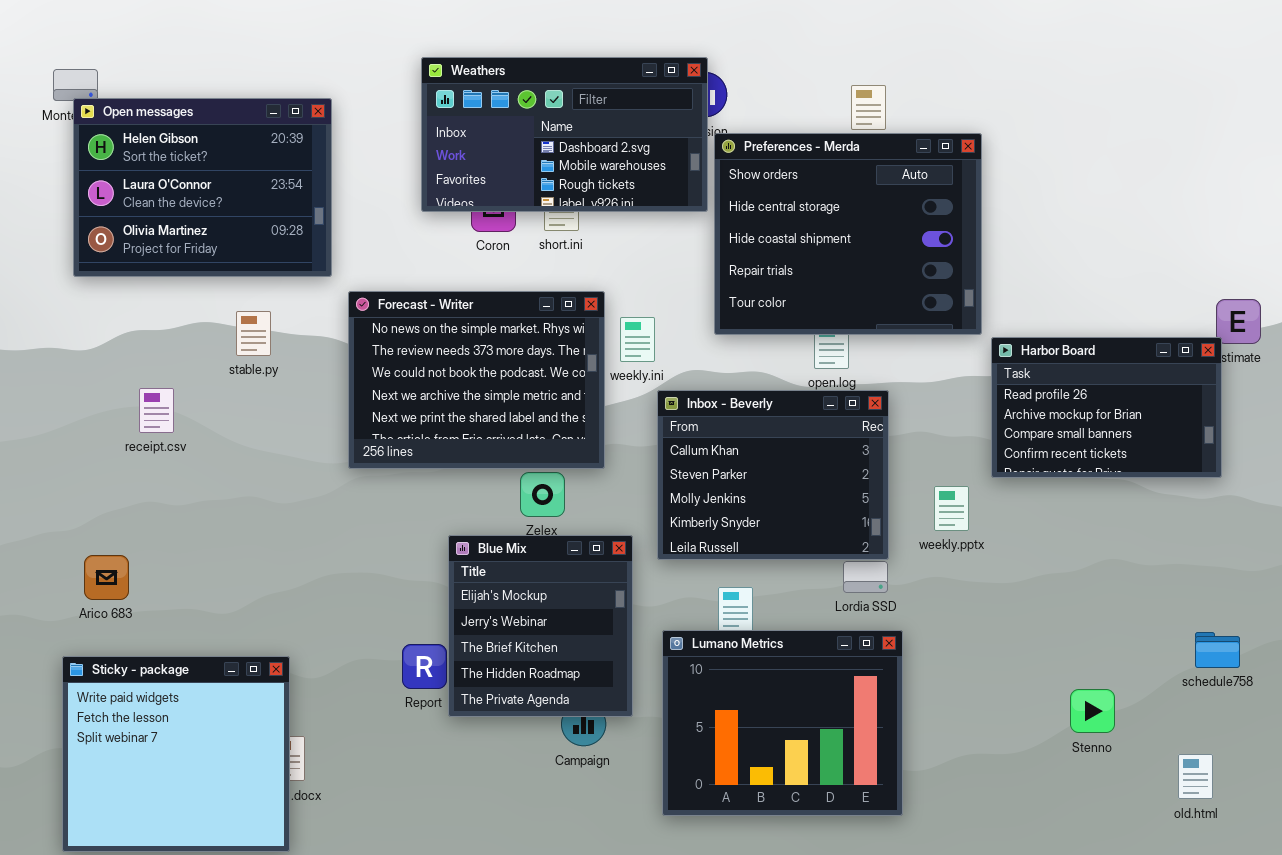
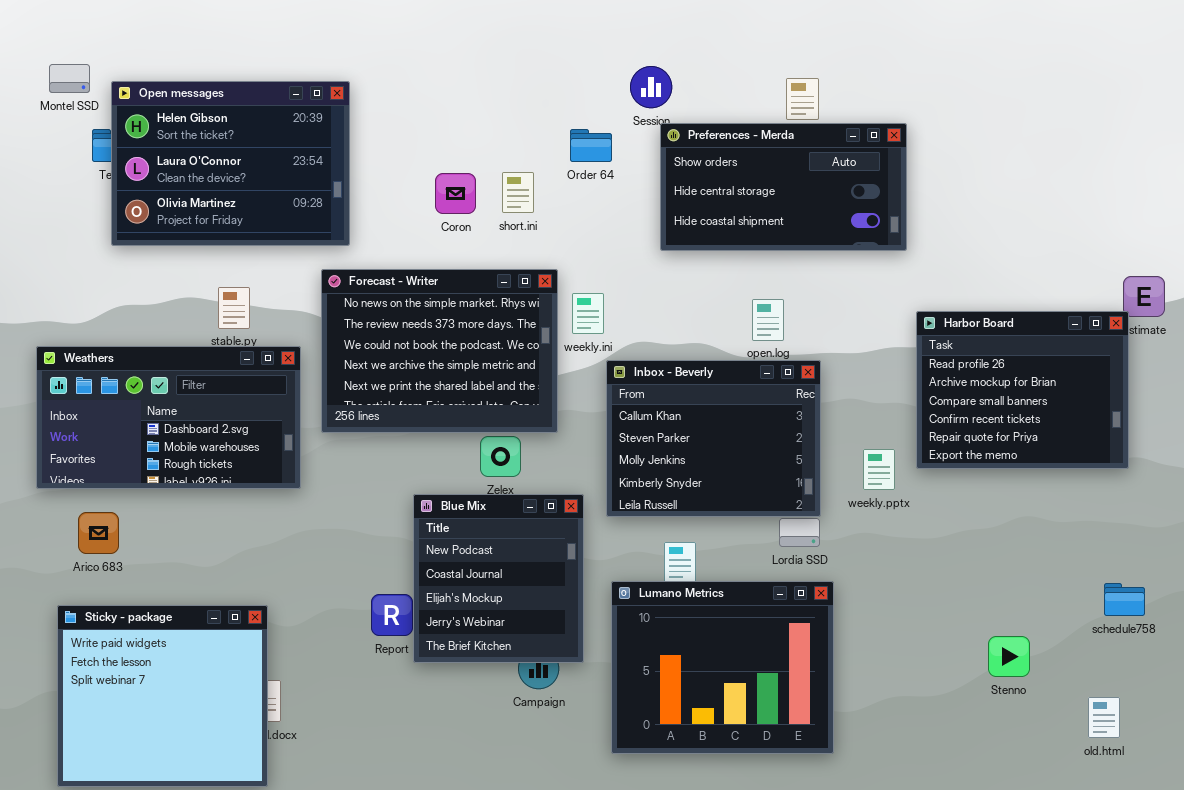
Weathers: [421,57,708,212] -> [36,346,301,489], moved
Open messages: [73,98,332,277] -> [111,81,350,246], moved
Preferences - Merda: [714,133,982,335] -> [660,123,907,251], resized
Harbor Board: [991,337,1222,478] -> [916,311,1129,469], resized
Blue Mix: [448,535,633,717] -> [413,494,584,663], scrolled up 2 rows

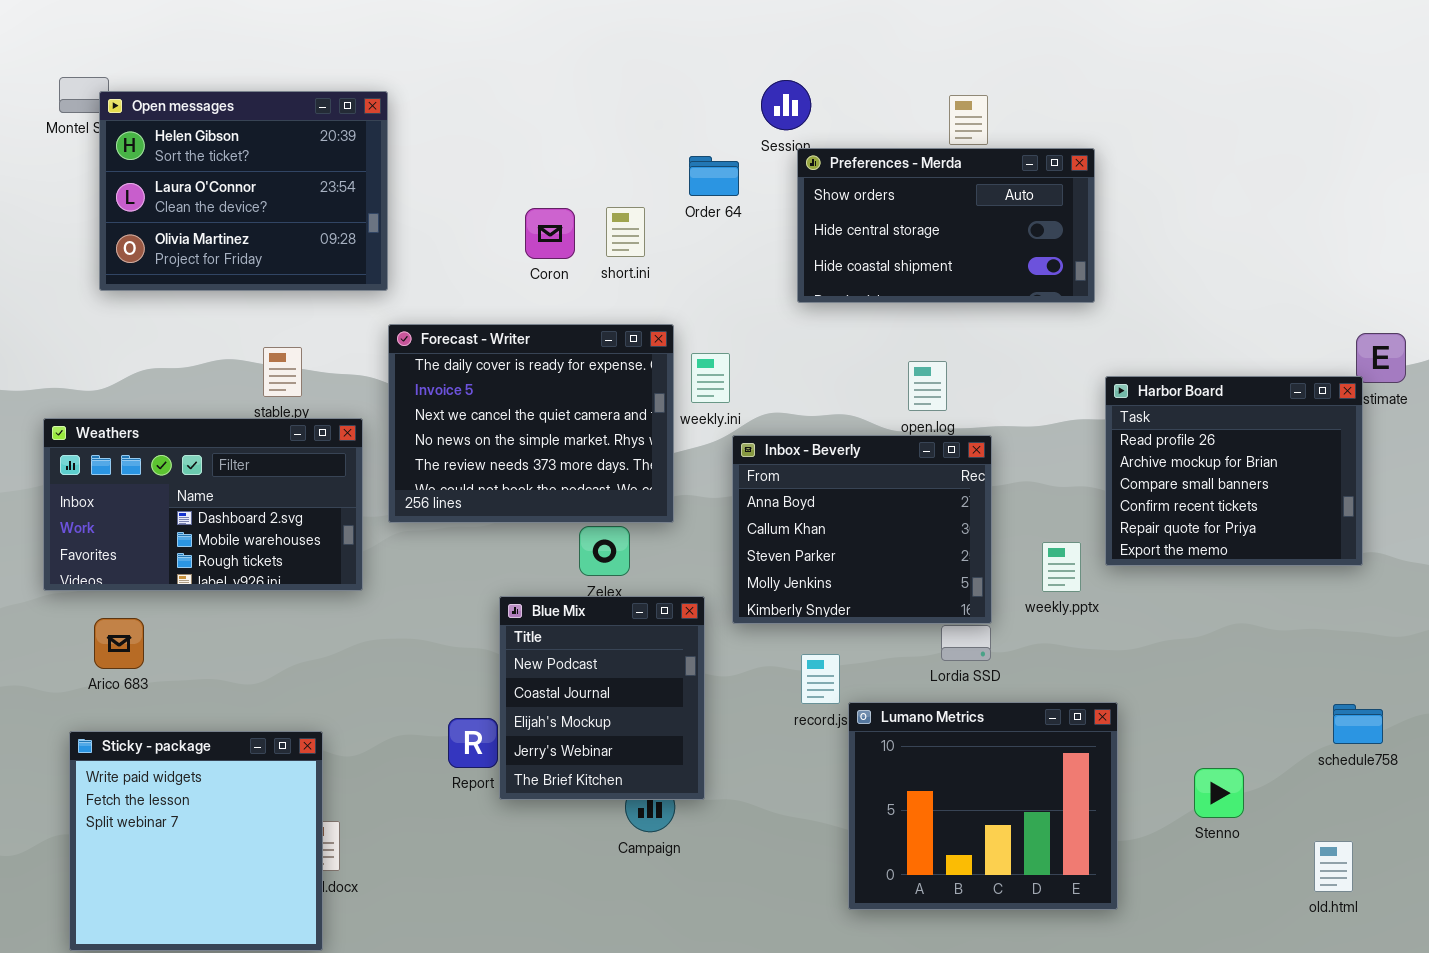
Open messages: [111,81,350,246] -> [99,91,388,291], moved
Forecast - Writer: [321,269,558,433] -> [388,324,674,523], scrolled up 3 rows
Inbox - Beverly: [606,360,821,517] -> [732,435,992,624], scrolled up 1 row
Lumano Metrics: [611,581,834,754] -> [848,702,1118,910], moved

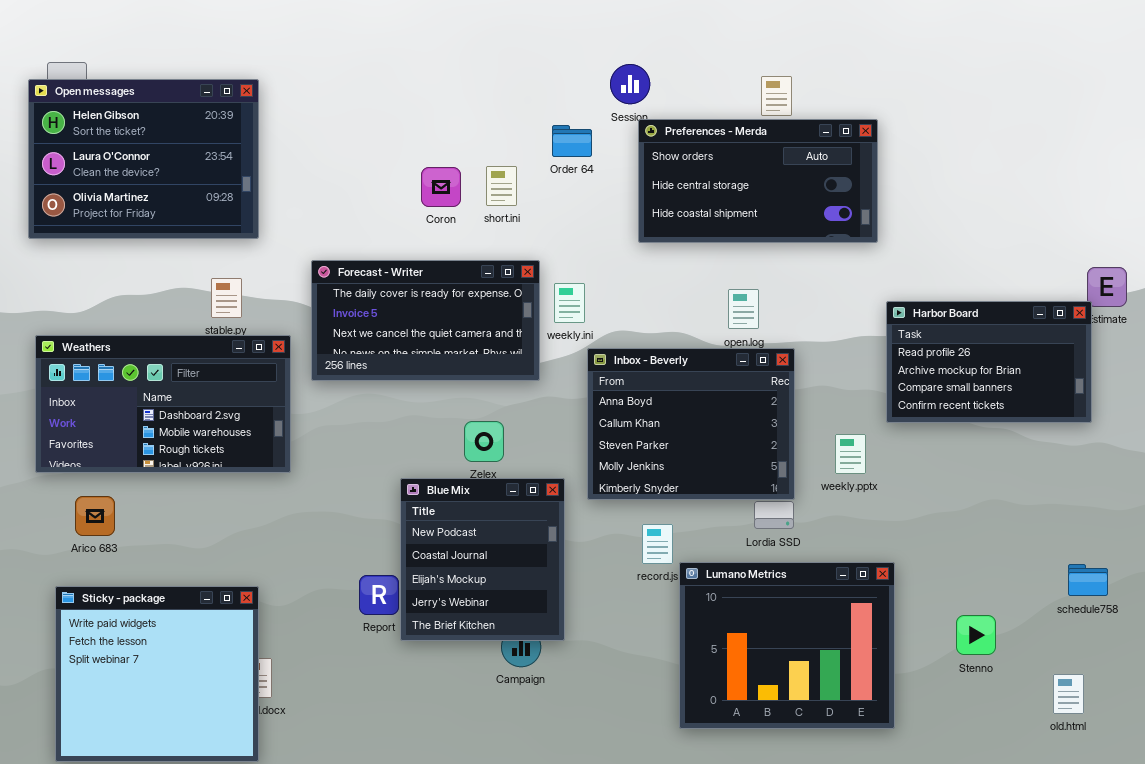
Open messages: [99,91,388,291] -> [28,79,259,239], moved
Forecast - Writer: [388,324,674,523] -> [311,260,540,381], resized
Harbor Board: [1105,376,1363,566] -> [886,301,1092,423], resized

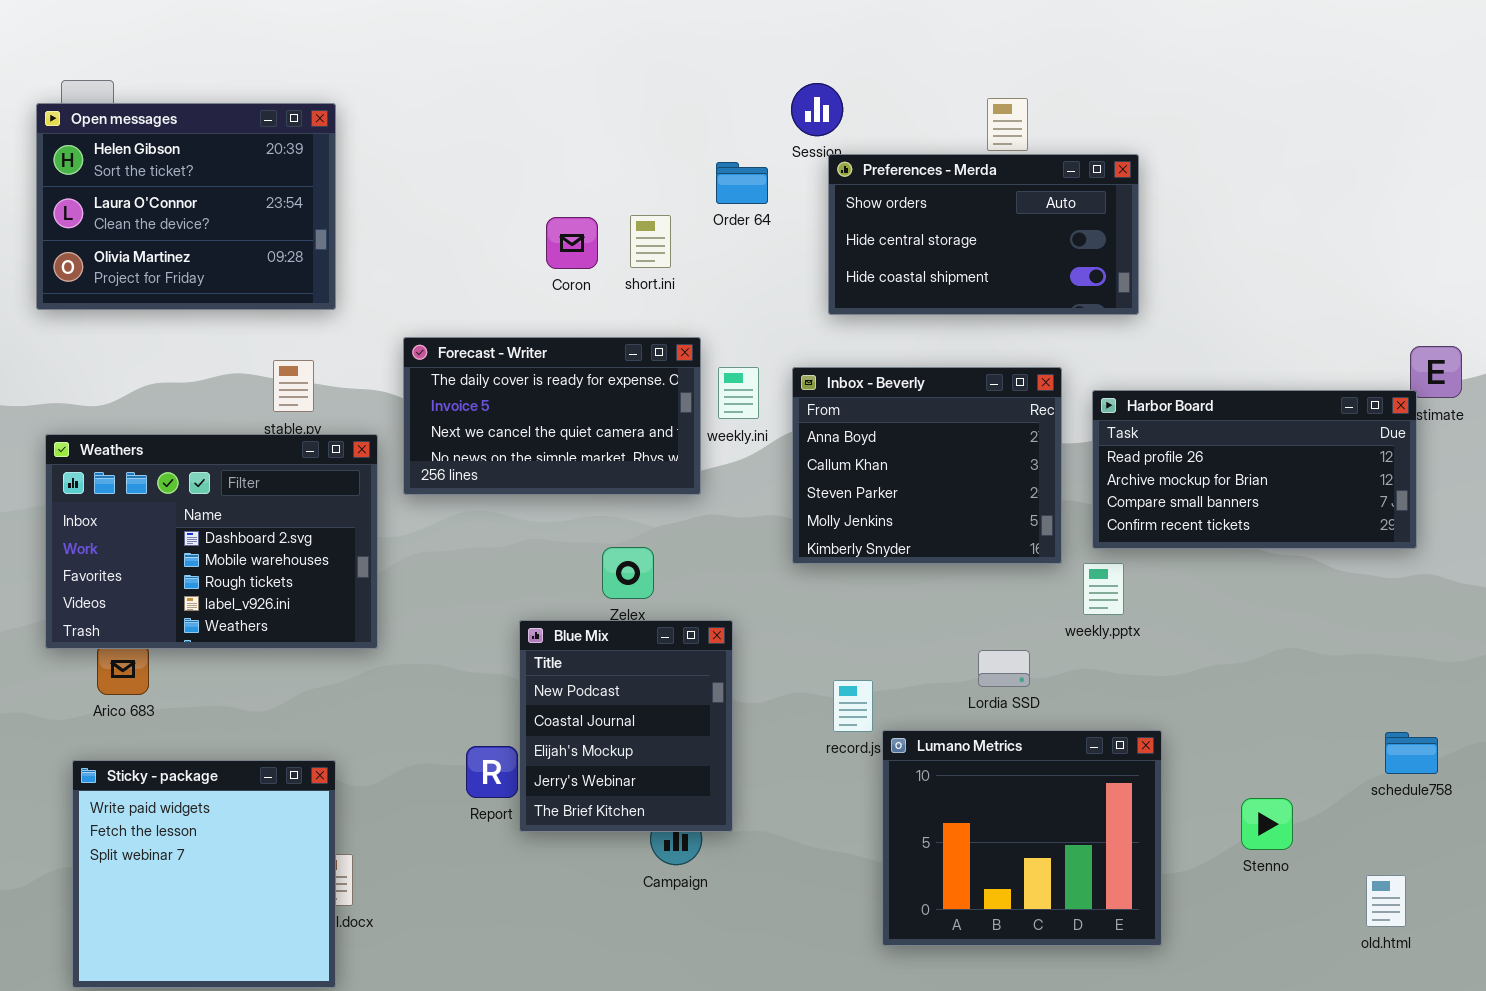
Harbor Board: [886,301,1092,423] -> [1092,390,1417,549], resized
Weathers: [35,335,291,473] -> [45,434,378,649], resized
Inbox - Beverly: [587,348,795,500] -> [792,367,1062,564], moved

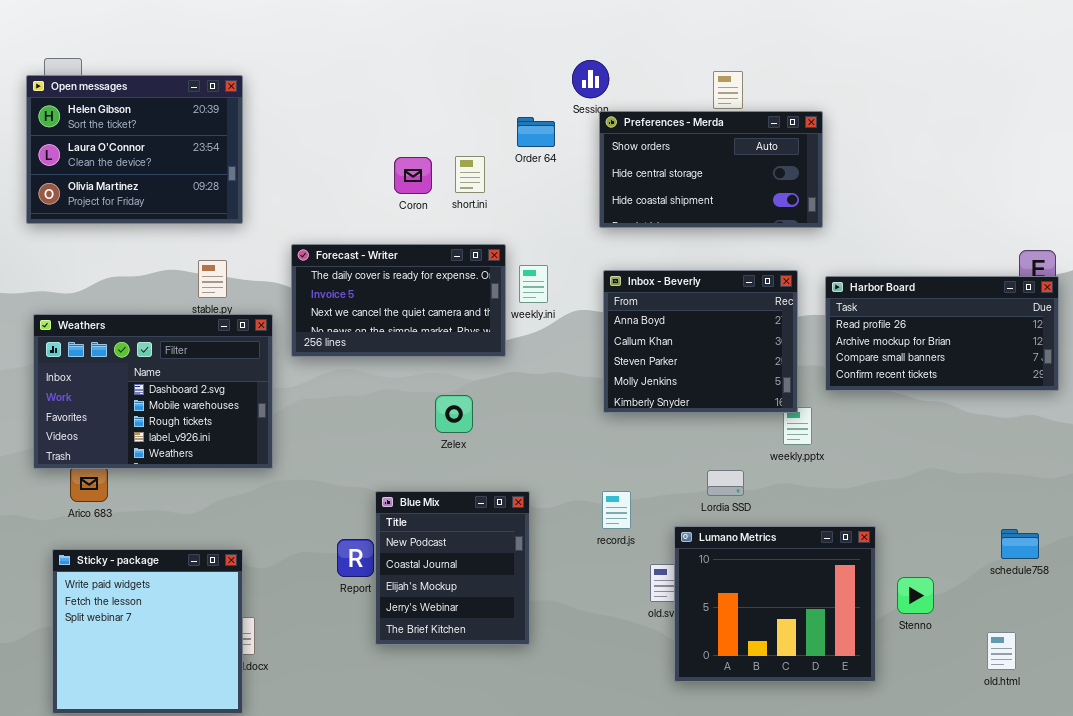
Inbox - Beverly: [792,367,1062,564] -> [603,270,798,413], moved
Harbor Board: [1092,390,1417,549] -> [825,276,1059,391], moved
Blue Mix: [519,620,733,832] -> [375,491,530,645], moved
Lumano Metrics: [882,730,1162,946] -> [674,526,876,682], moved

